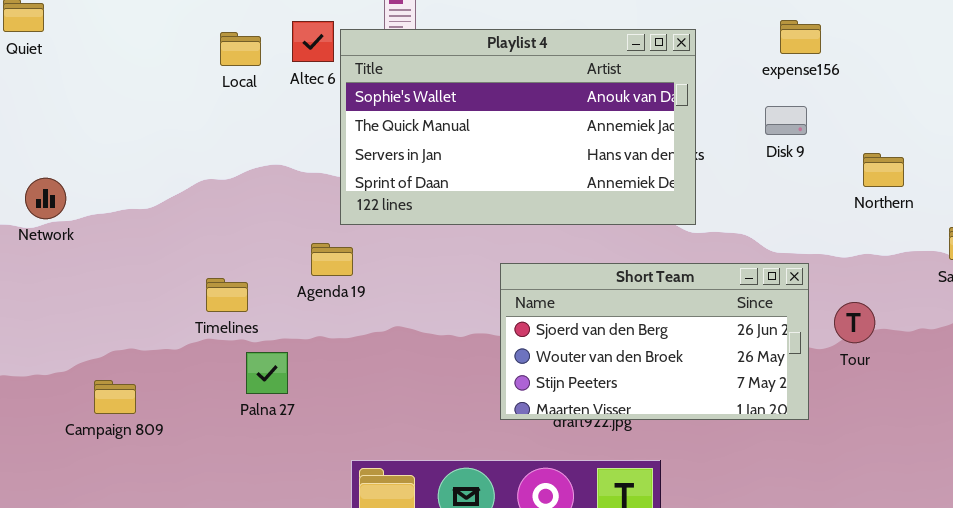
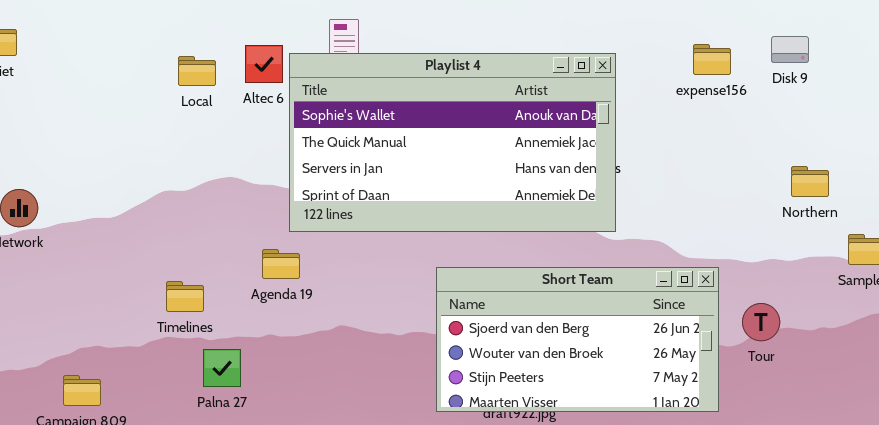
Disk 9: [765,106,807,135] -> [771,36,809,63], moved
Northern: [863,153,904,187] -> [791,166,829,197], moved

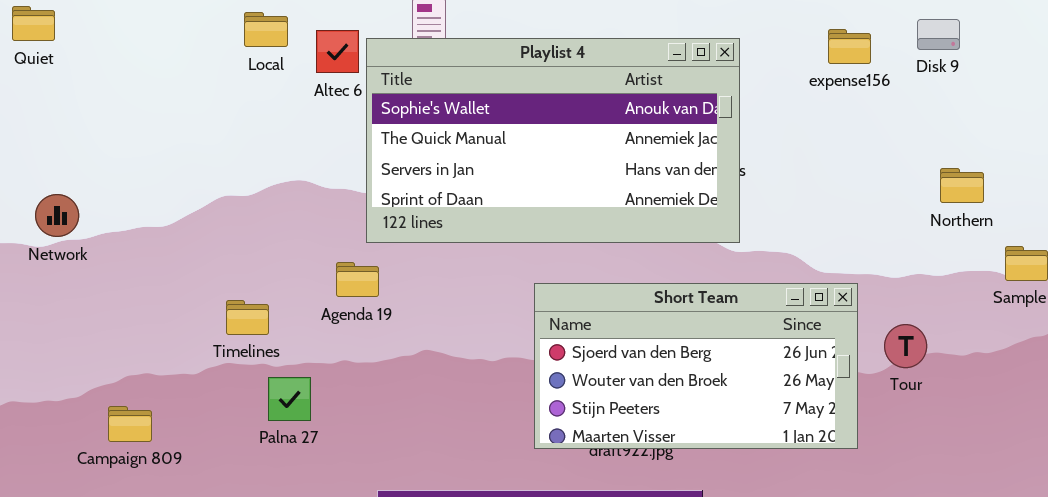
Local: [178,56,216,86] -> [244,12,288,47], moved

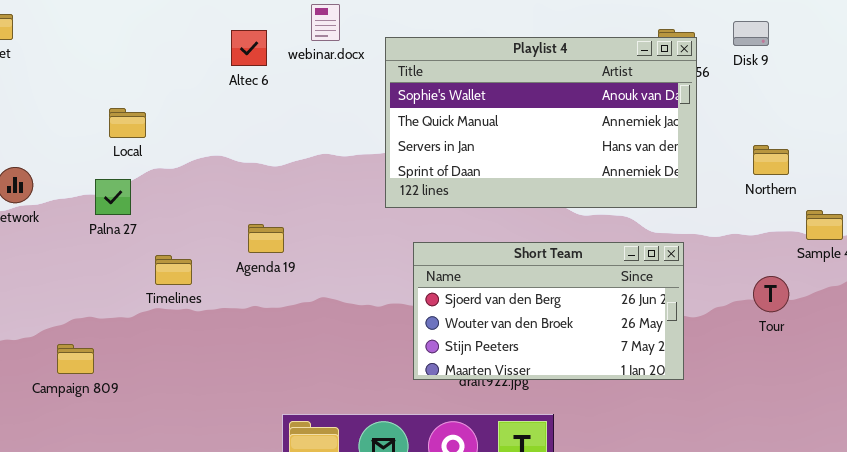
Local: [244,12,288,47] -> [109,108,146,138], moved
Playlist 4: [366,38,740,243] -> [385,37,697,208], moved
Tour: [884,324,927,368] -> [753,276,789,312], moved
Palna 27: [268,377,311,421] -> [95,179,131,215], moved

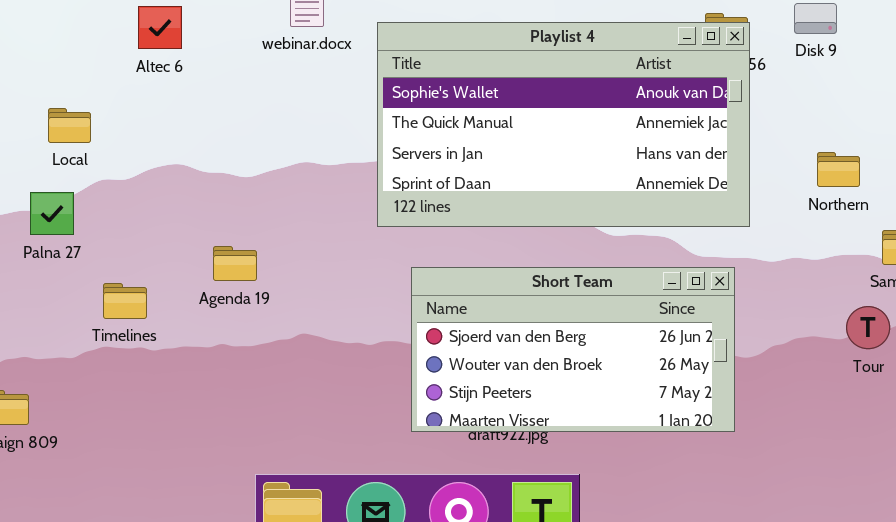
Altec 6: [231,30,267,66] -> [138,6,182,49], moved
Tour: [753,276,789,312] -> [846,306,890,349], moved

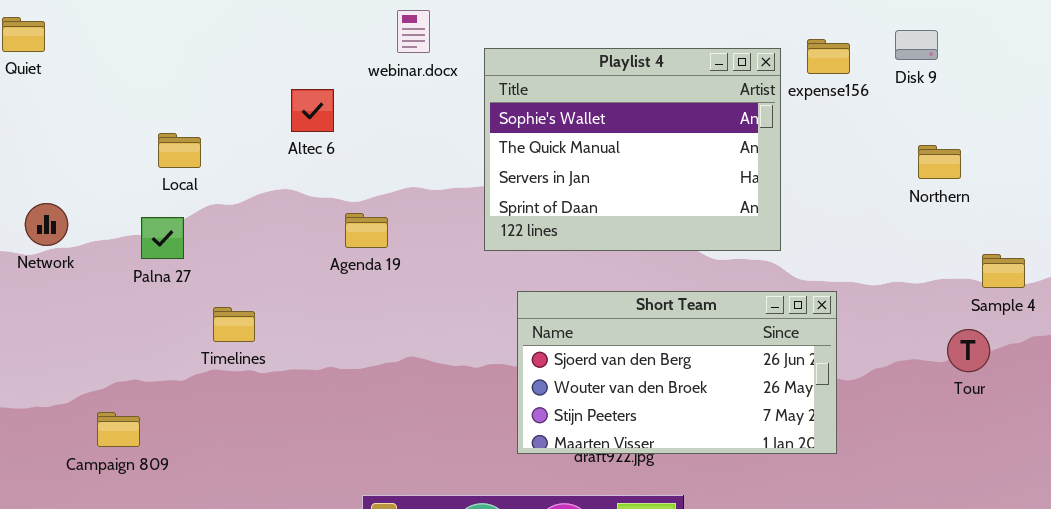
Altec 6: [138,6,182,49] -> [291,89,334,132], moved
Playlist 4: [377,22,750,227] -> [484,48,781,251], resized
Northern: [817,152,860,187] -> [918,145,961,179], moved
Agenda 19: [213,246,257,281] -> [345,213,388,248], moved

